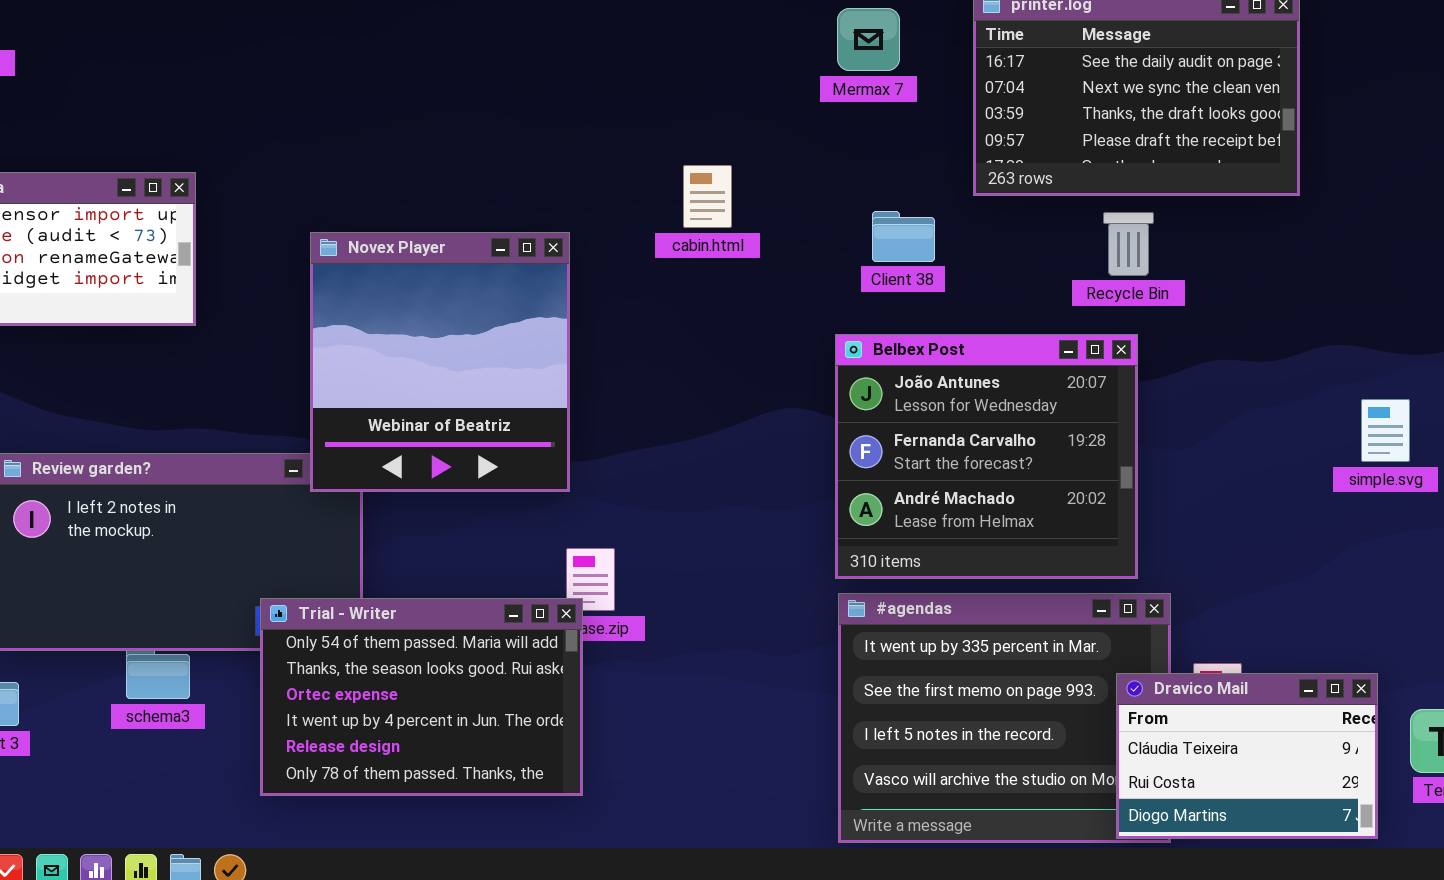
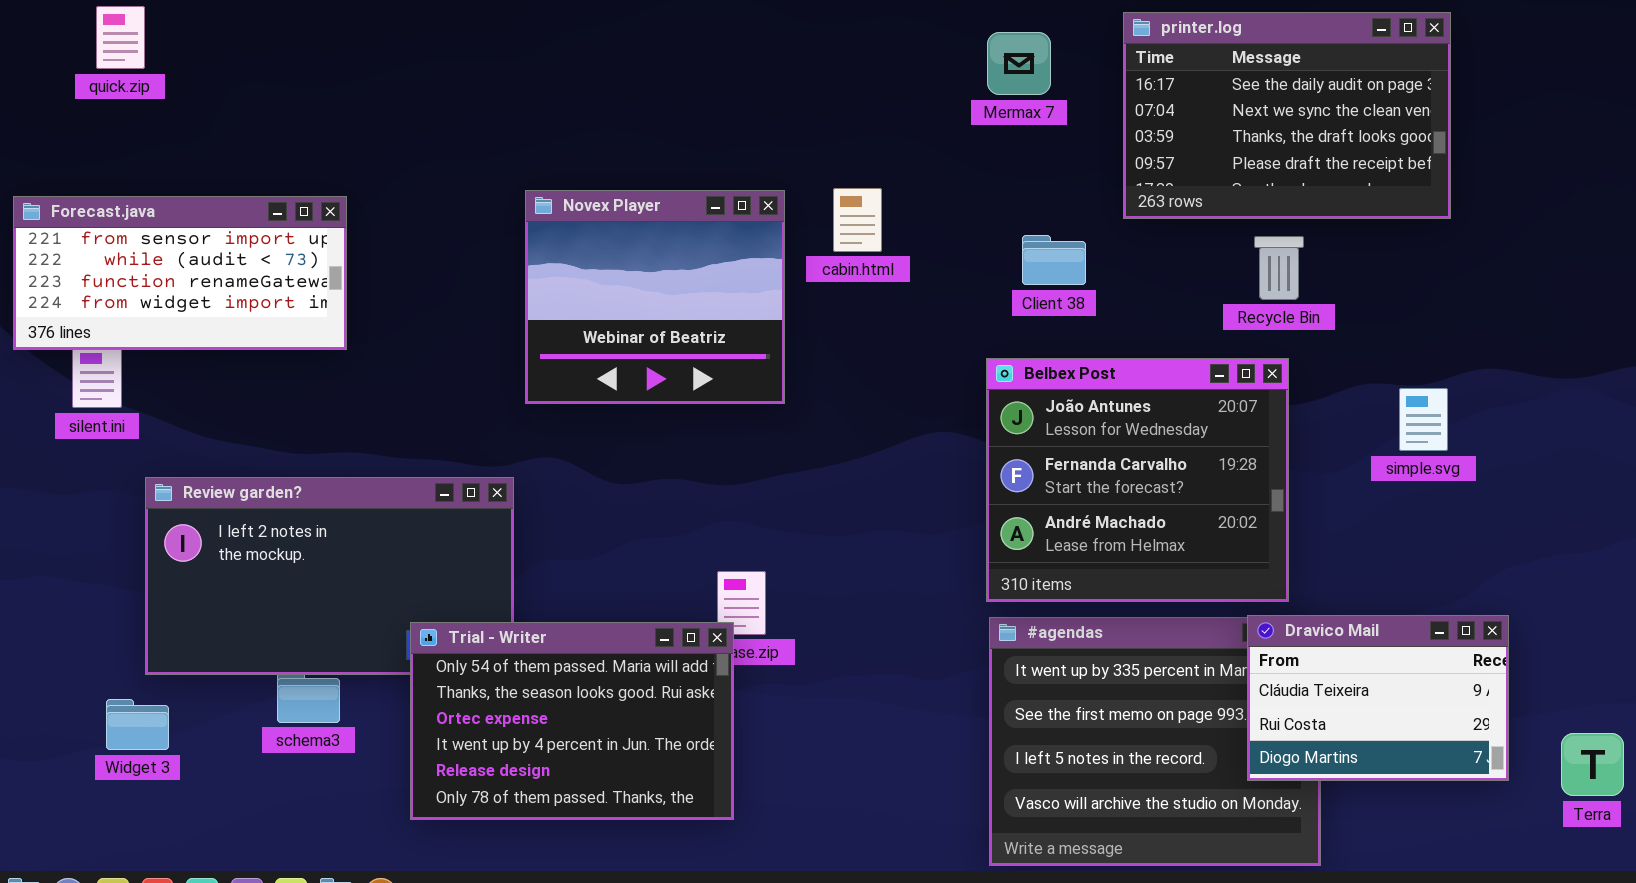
Novex Player: [310,232,570,492] -> [525,190,785,404], moved, resized
simple.svg: [1361,399,1410,462] -> [1399,388,1448,451], moved
Dravico Mail: [1116,673,1378,839] -> [1247,615,1509,781], moved

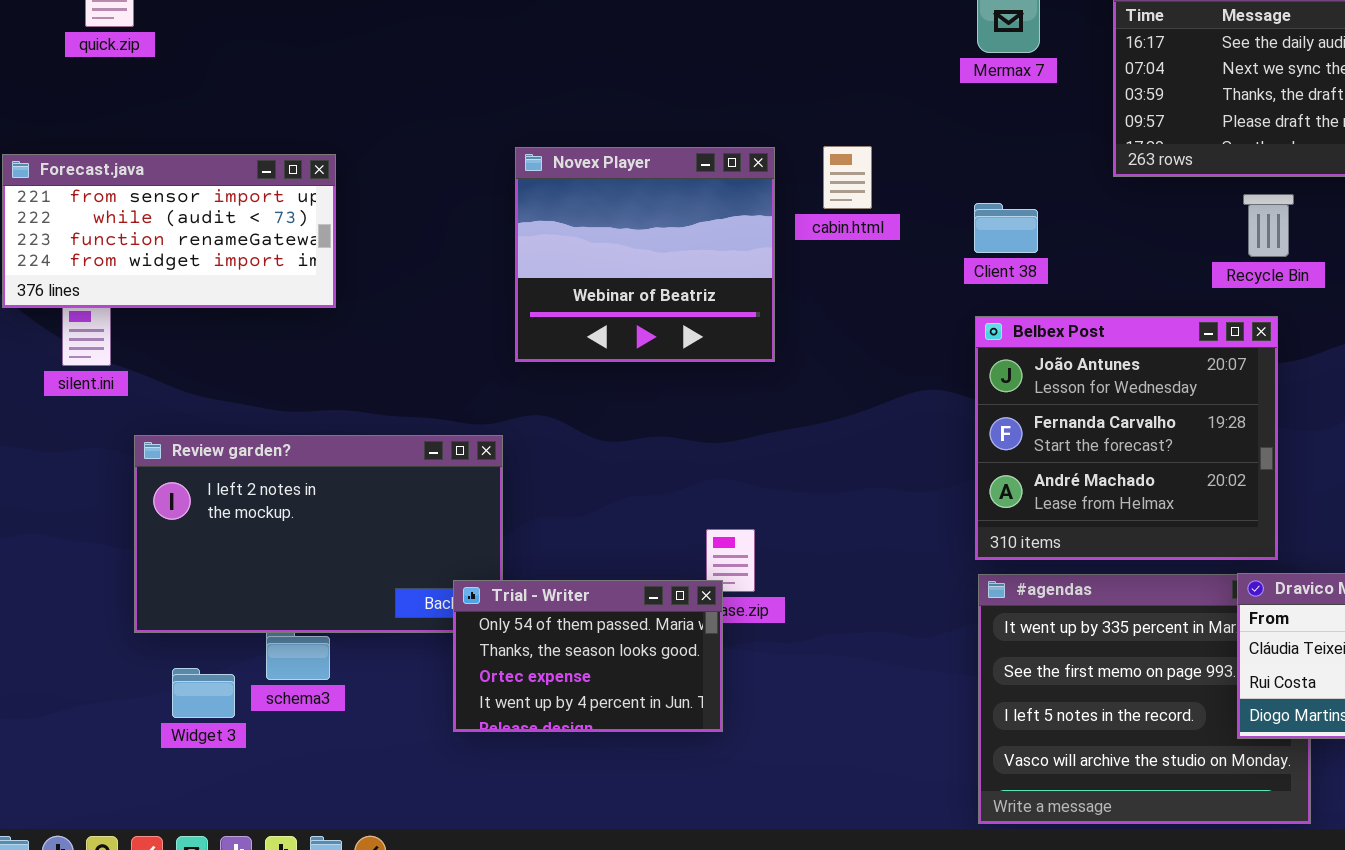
Client 38: [1022,235,1086,285] -> [974,203,1038,253], moved
Trial - Writer: [410,622,734,820] -> [453,580,723,732], resized
Widget 3: [106,699,169,750] -> [172,668,235,718], moved

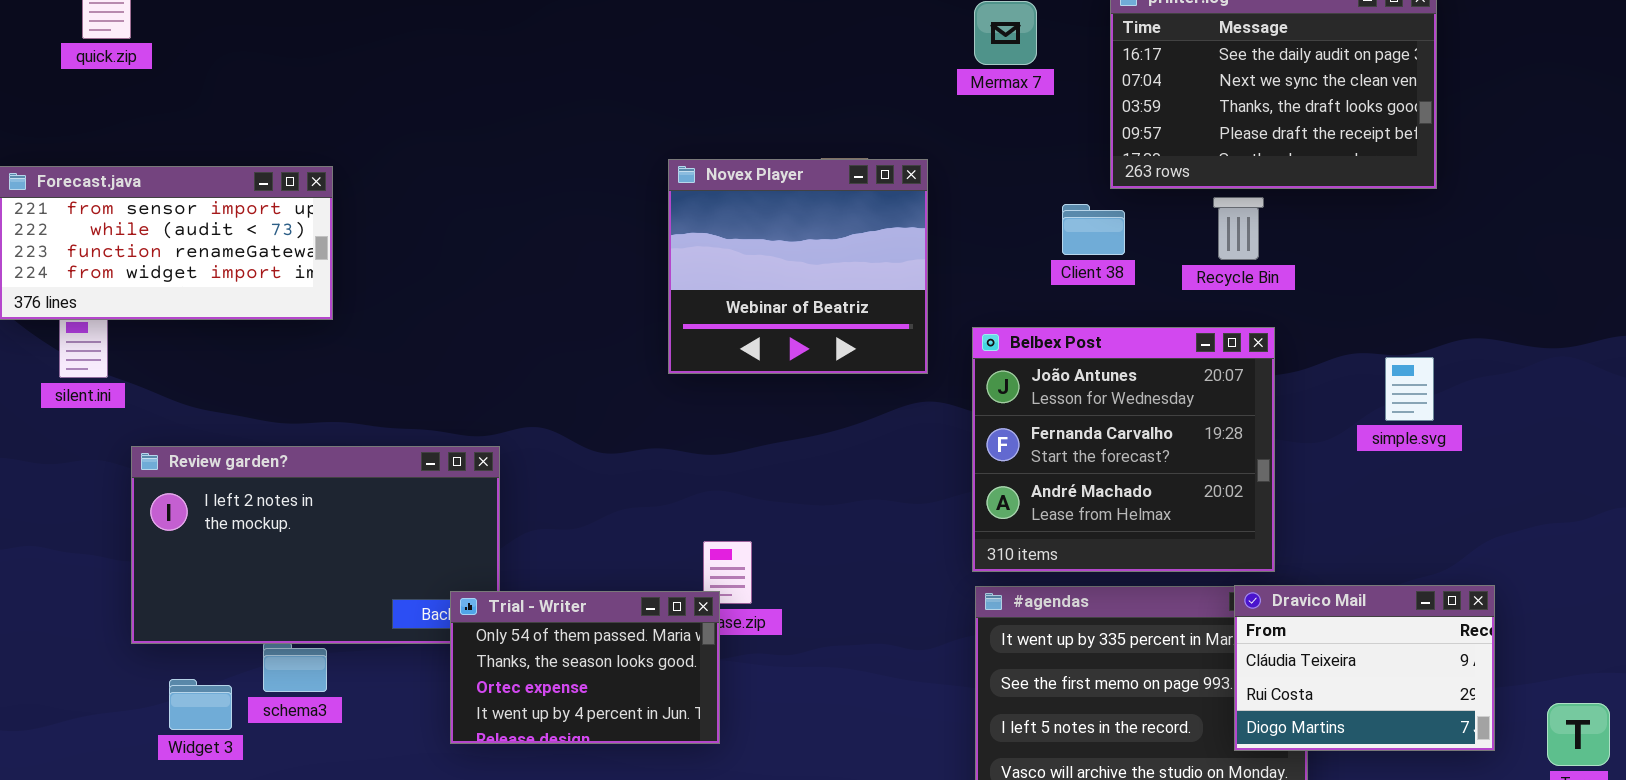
Novex Player: [515,147,775,362] -> [668,159,928,374], moved
Recycle Bin: [1243,194,1294,257] -> [1213,197,1264,260], moved
Client 38: [974,203,1038,253] -> [1062,204,1125,255], moved

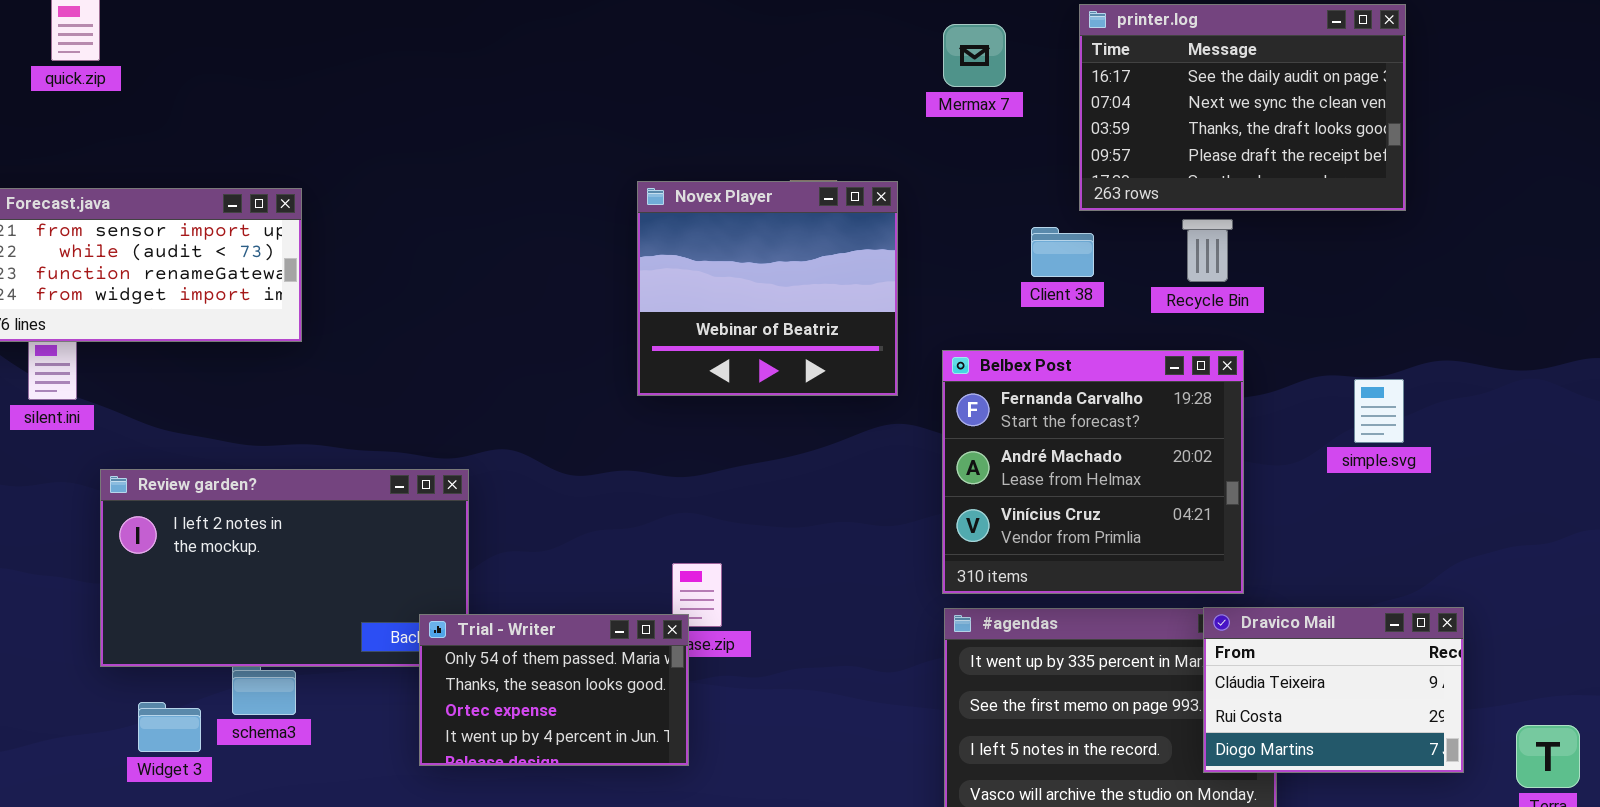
Belbex Post: [972,327,1275,572] -> [942,350,1244,594], scrolled down 1 row

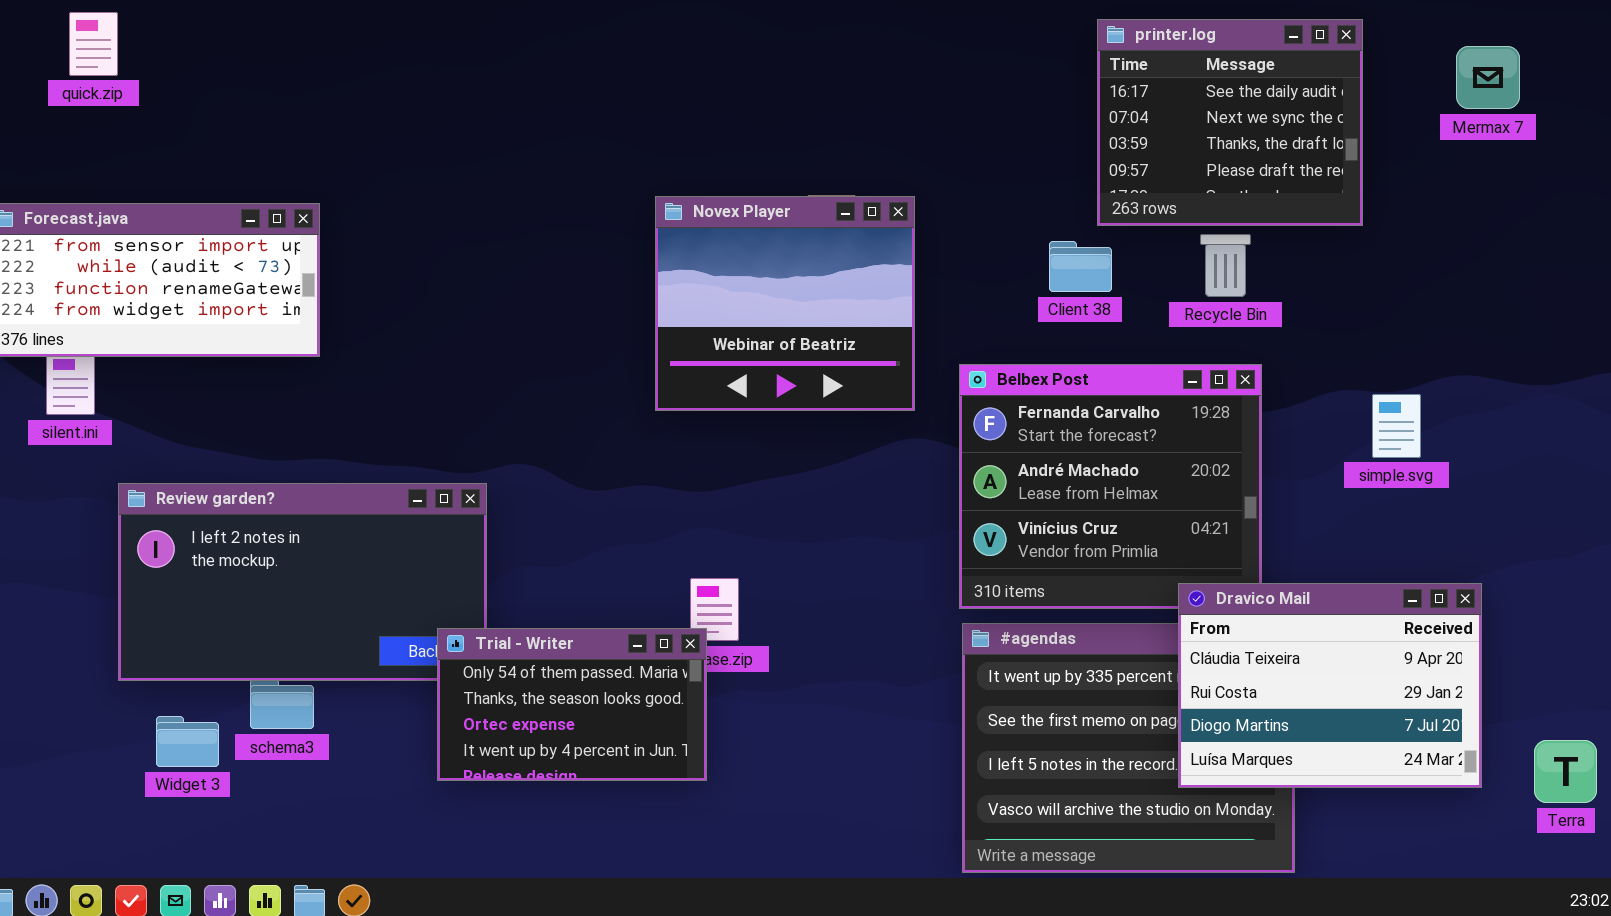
printer.log: [1079,4,1406,211] -> [1097,19,1363,226], resized
Mermax 7: [943,24,1006,87] -> [1456,46,1520,109], moved
Dravico Mail: [1203,607,1464,773] -> [1178,583,1482,788], resized

